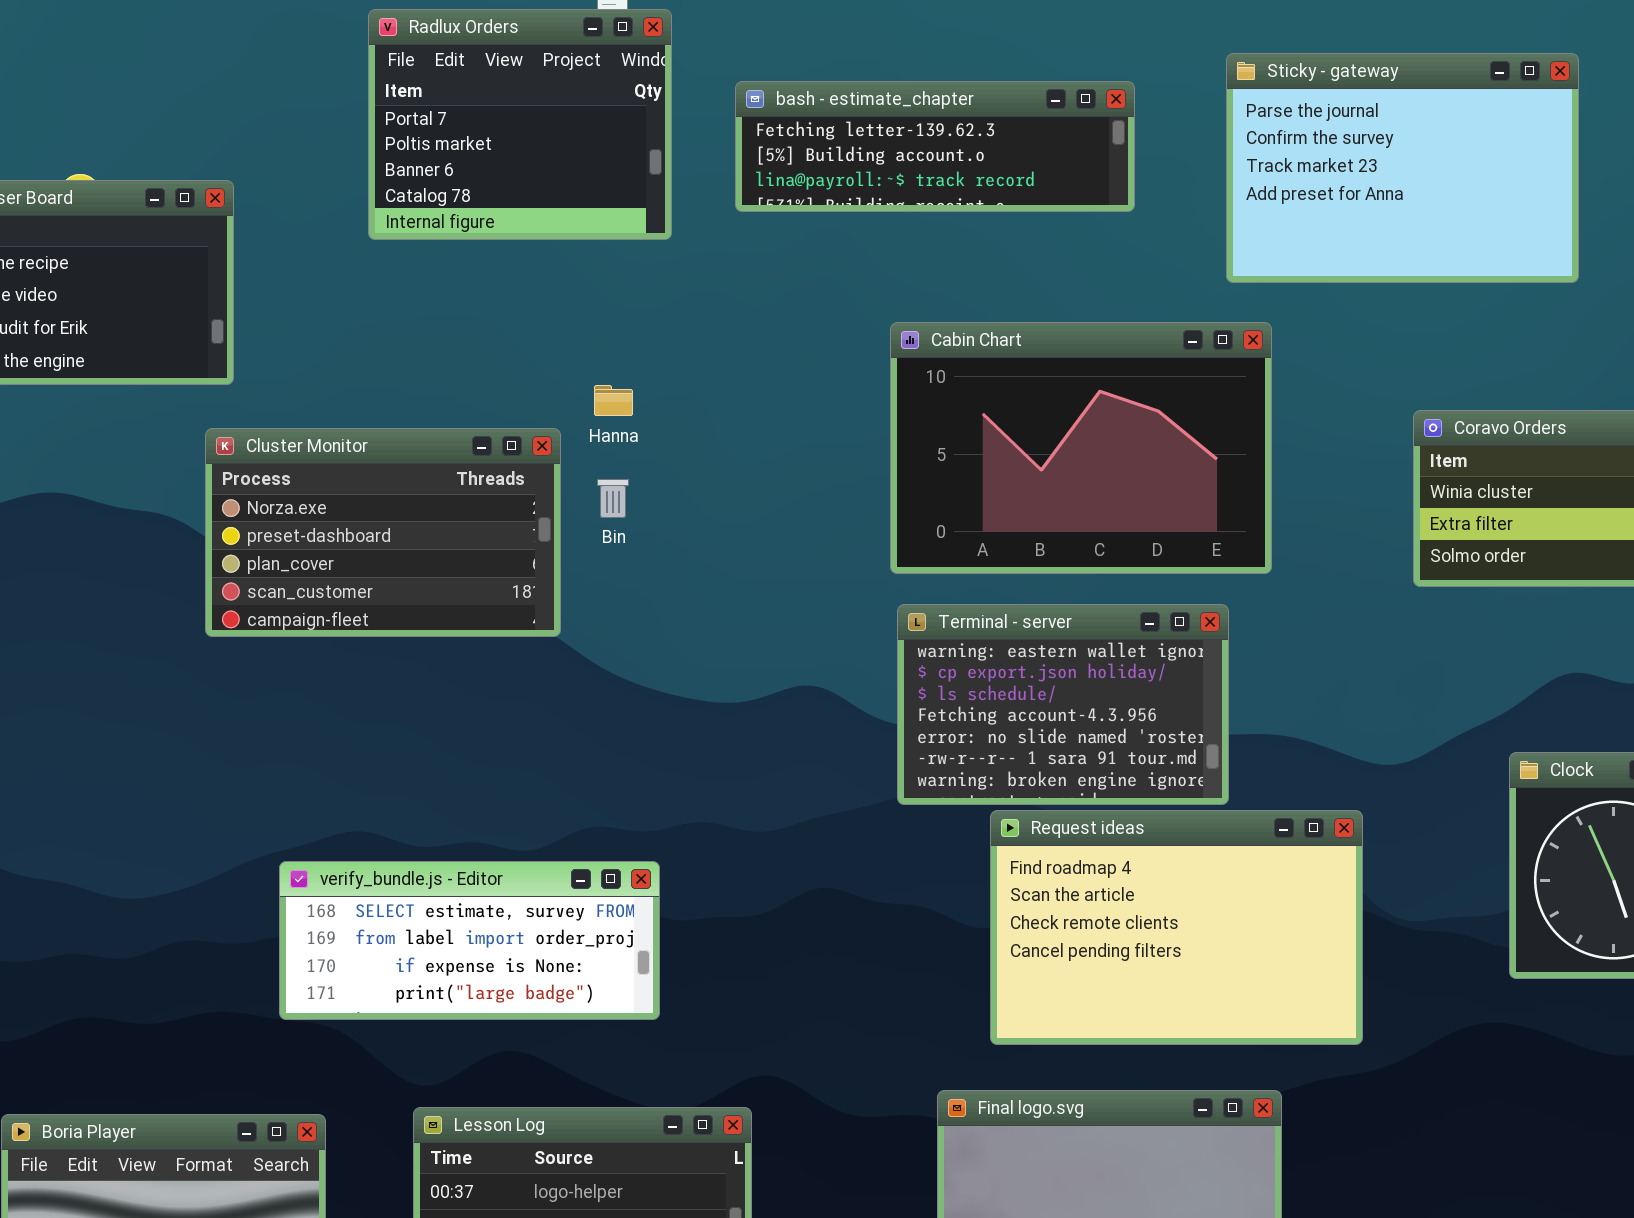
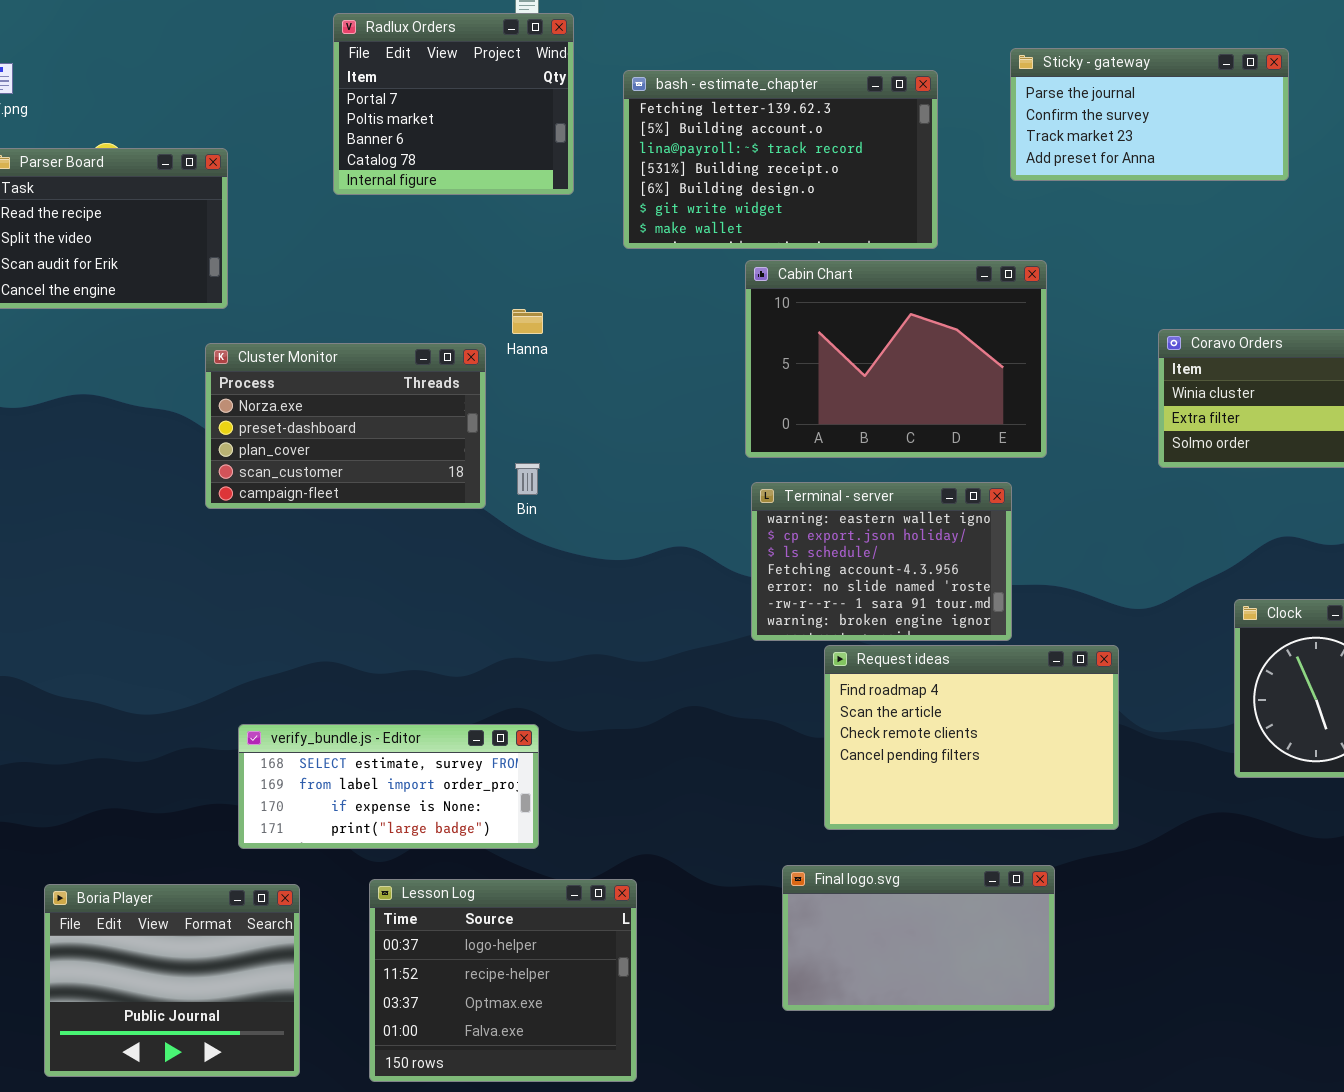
Sticky - gateway: [1226,53,1579,283] -> [1010,48,1289,181], resized
bash - estimate_chapter: [735,81,1135,212] -> [623,70,938,249], resized
Bin: [597,479,629,518] -> [515,463,540,495], moved
verify_bundle.js - Editor: [279,861,660,1020] -> [238,724,539,849], moved

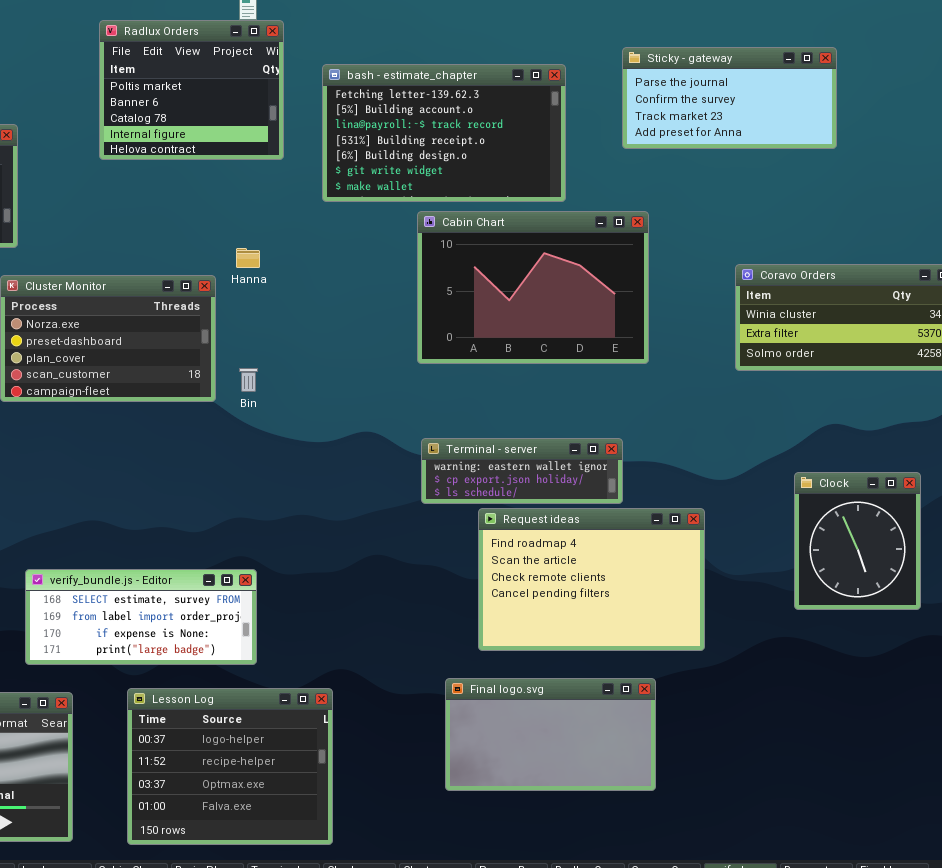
Radlux Orders: [333,13,574,195] -> [99,20,284,160], scrolled down 1 row
Terminal - server: [751,482,1012,641] -> [421,438,623,504], resized

